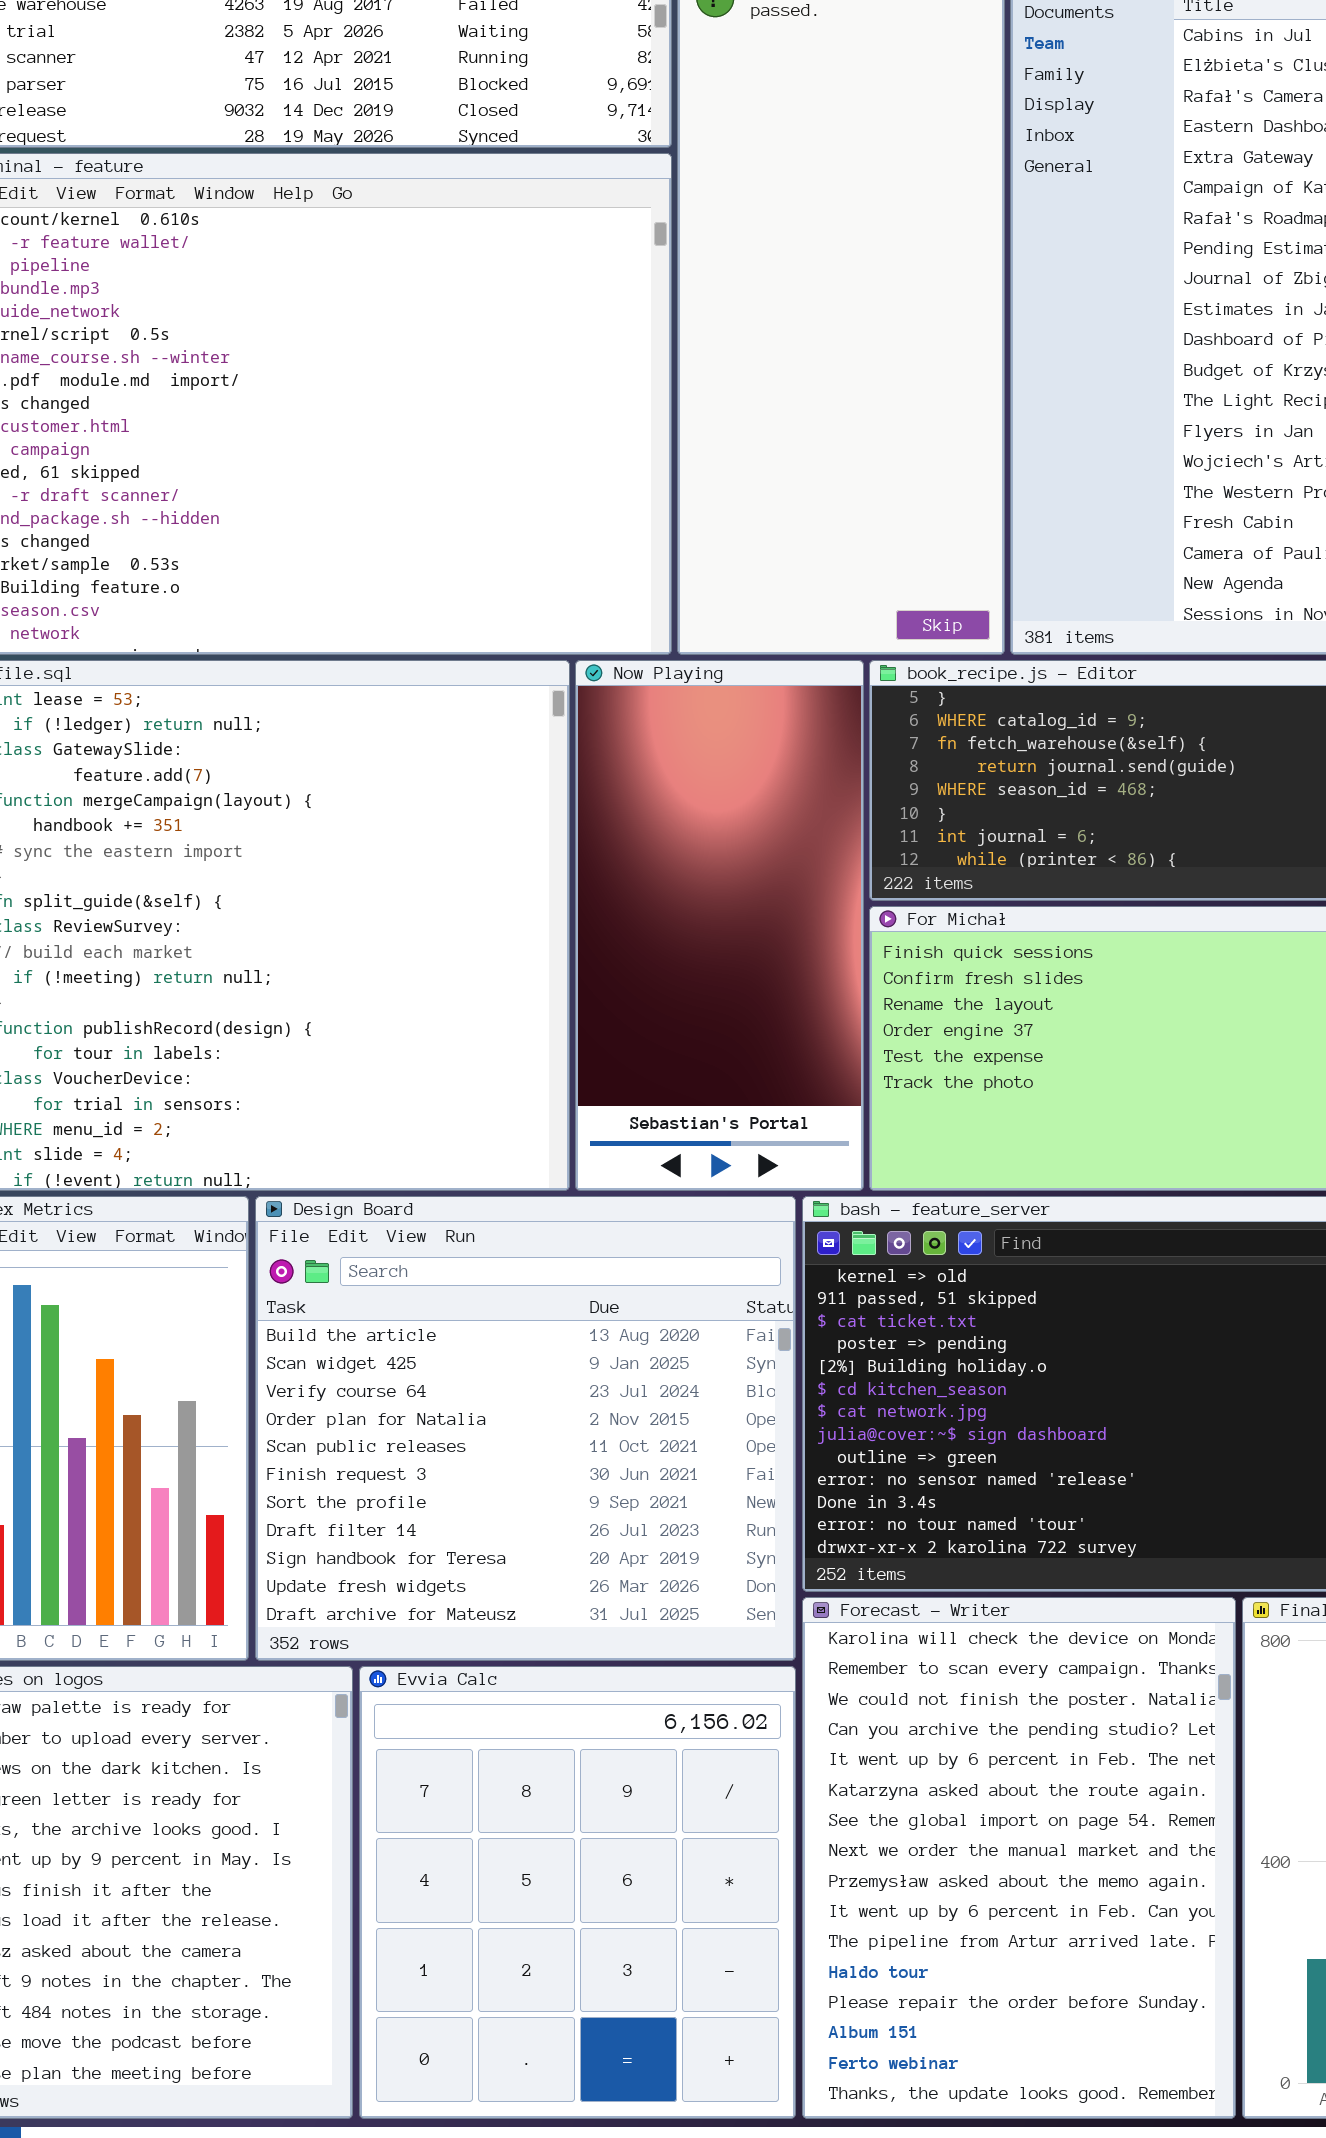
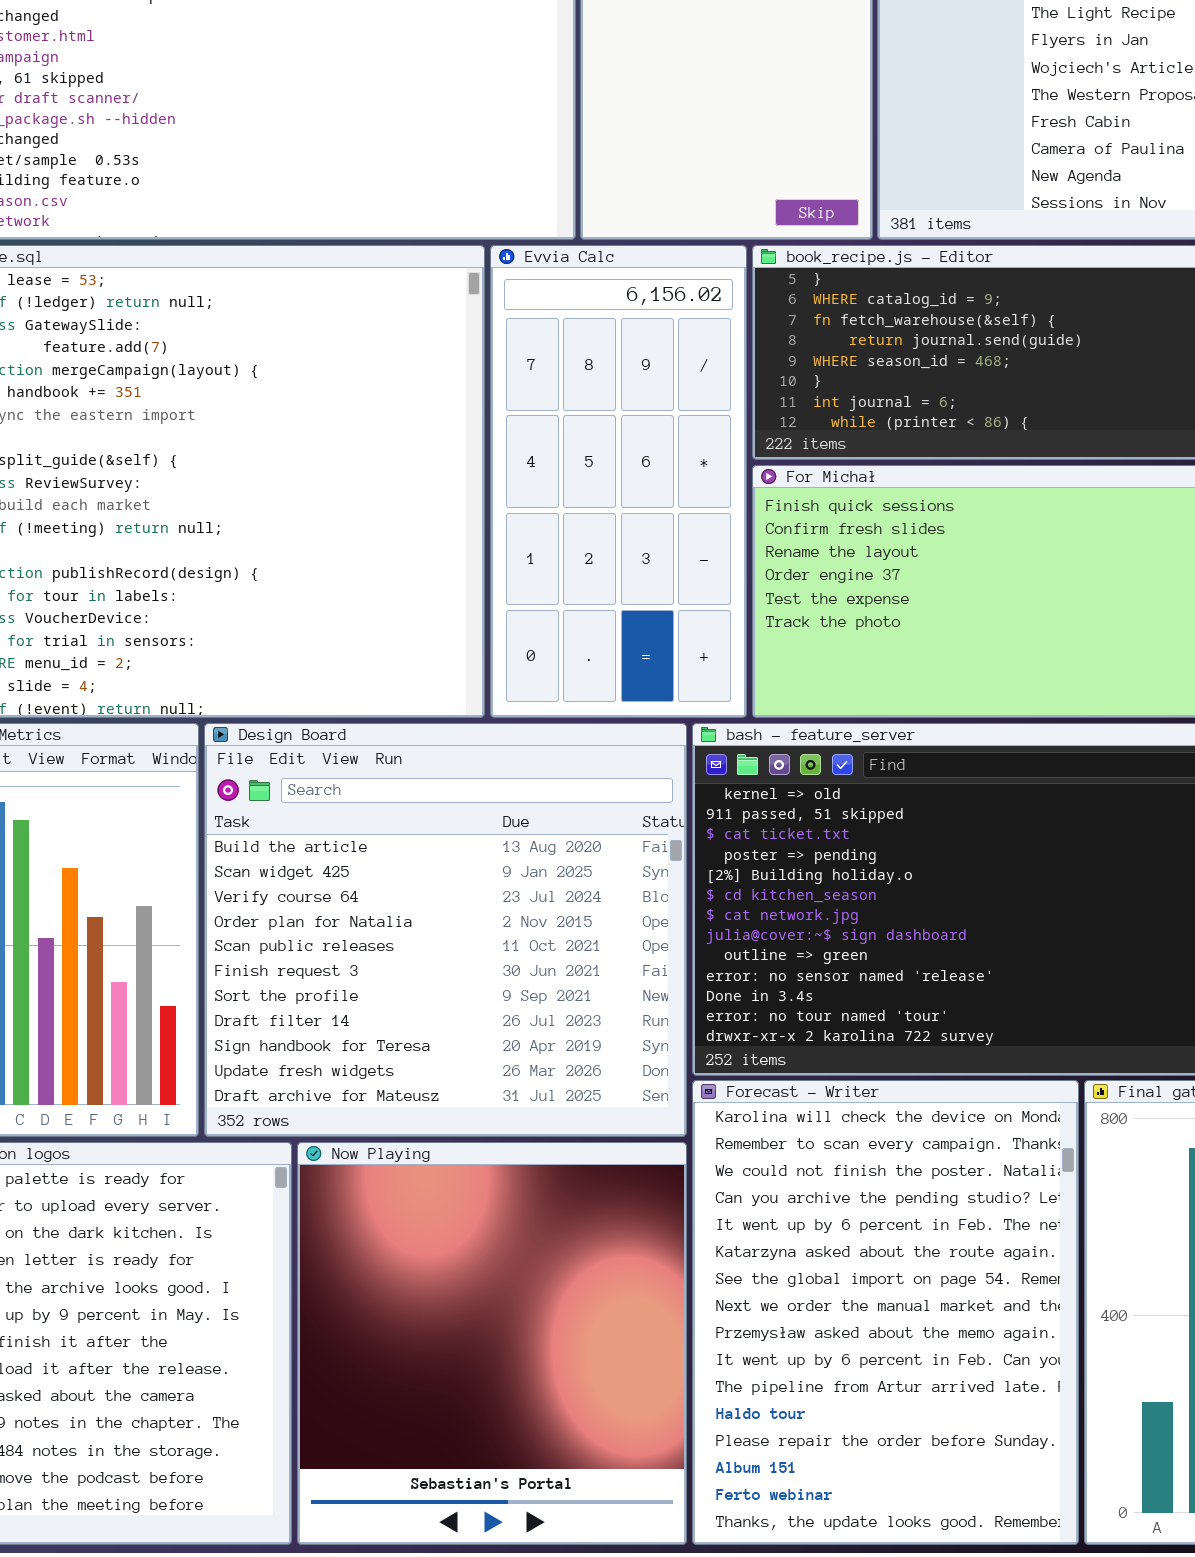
Now Playing: [575,660,864,1191] -> [297,1142,687,1545], moved, resized
Evvia Calc: [359,1666,796,2119] -> [490,245,747,718], moved, resized

